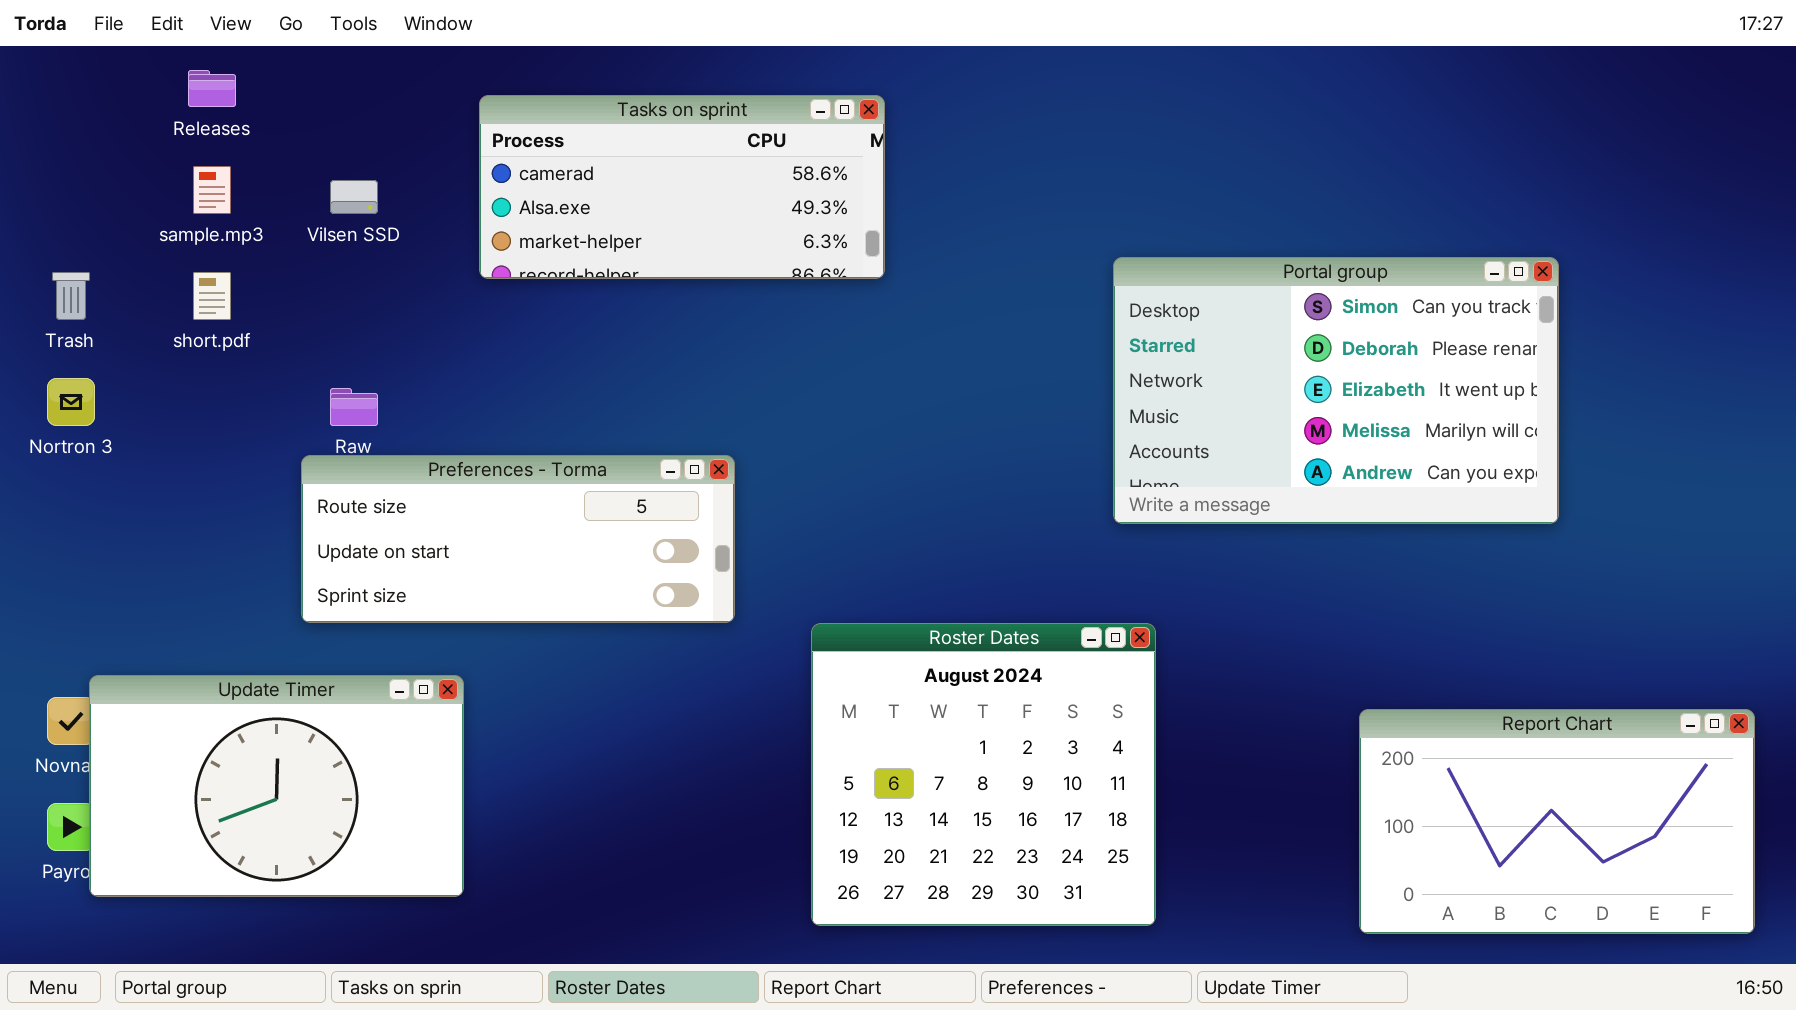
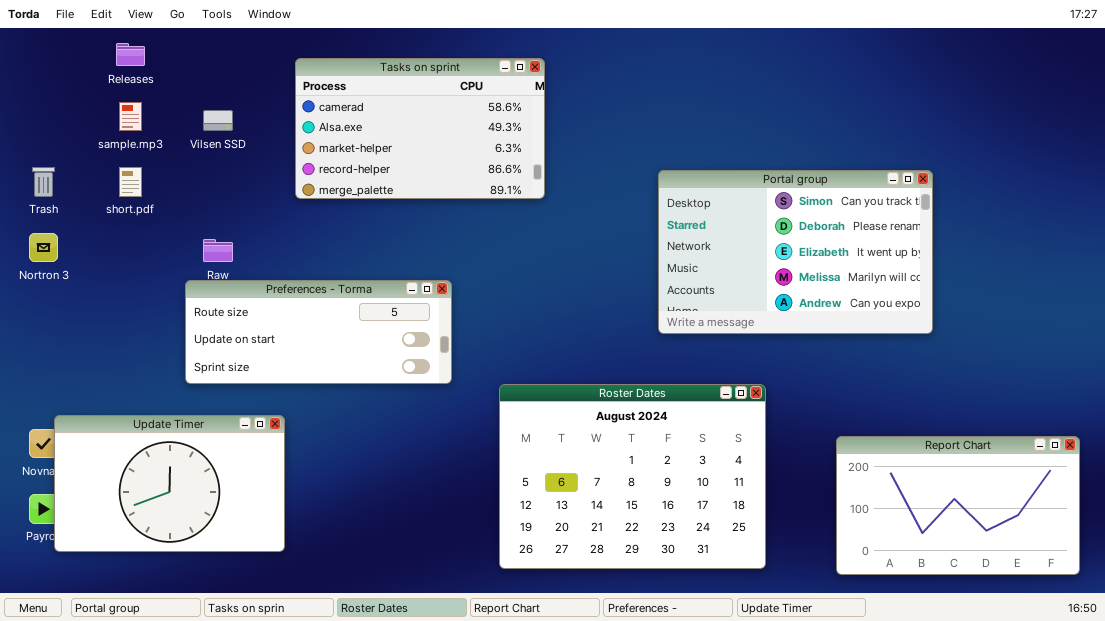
Tasks on sprint: [479,95,885,279] -> [295,58,545,199], resized
Portal group: [1113,257,1559,524] -> [658,170,933,334], moved
Roster Dates: [811,623,1156,926] -> [499,384,766,569], resized

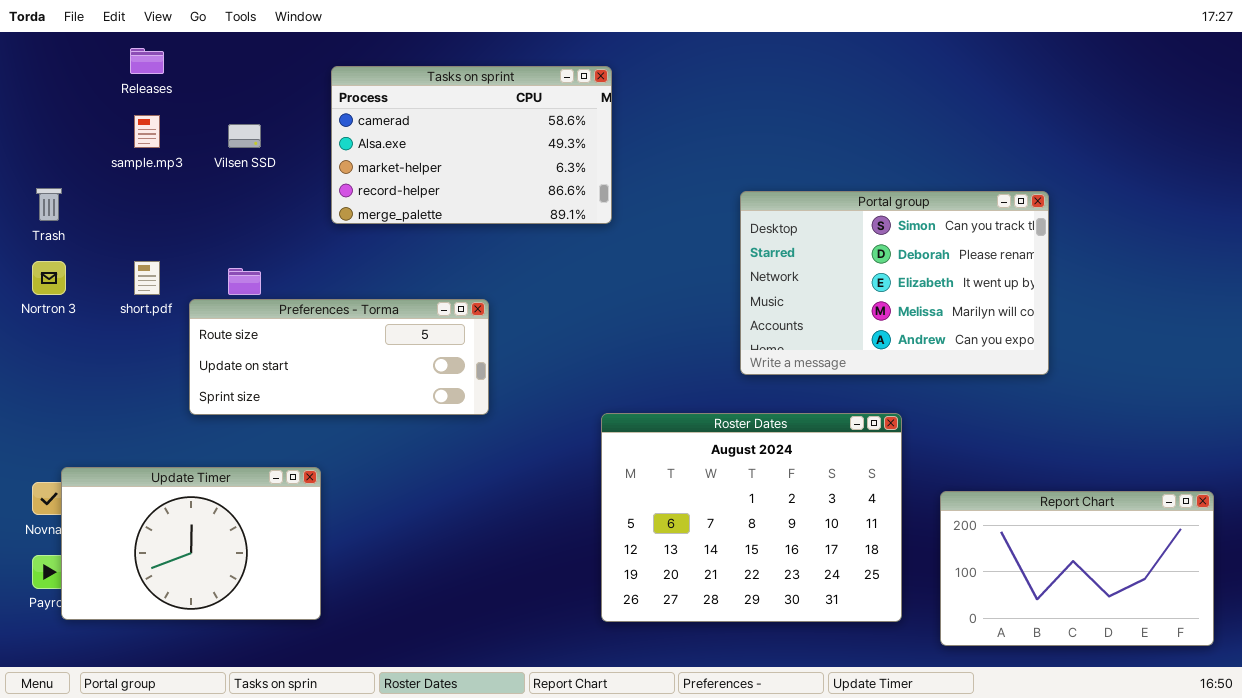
short.pdf: [119,167,142,197] -> [134,261,160,295], moved
Preferences - Torma: [185,280,452,384] -> [189,299,489,415], moved
Roster Dates: [499,384,766,569] -> [601,413,902,622], moved

